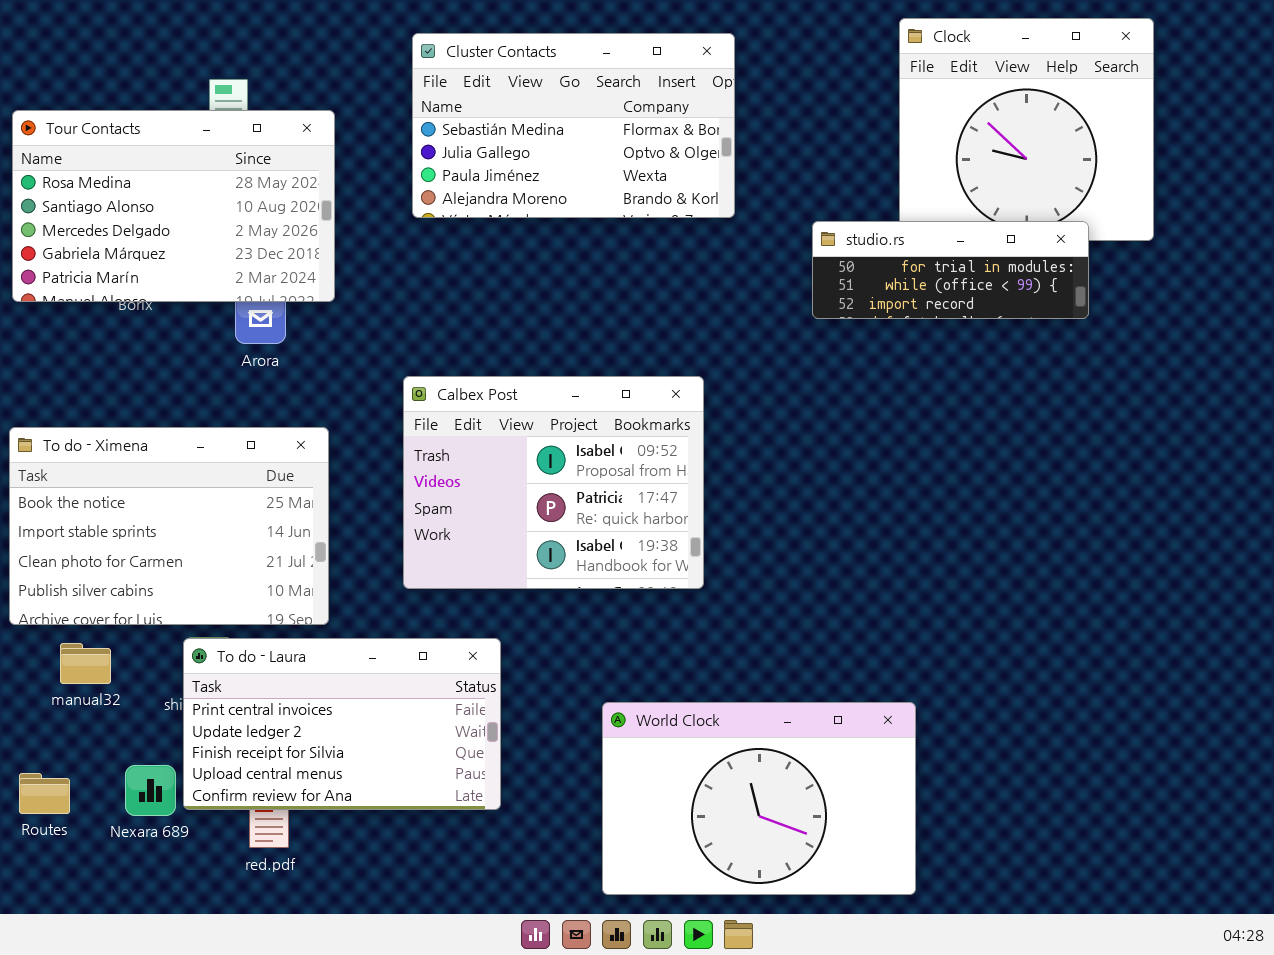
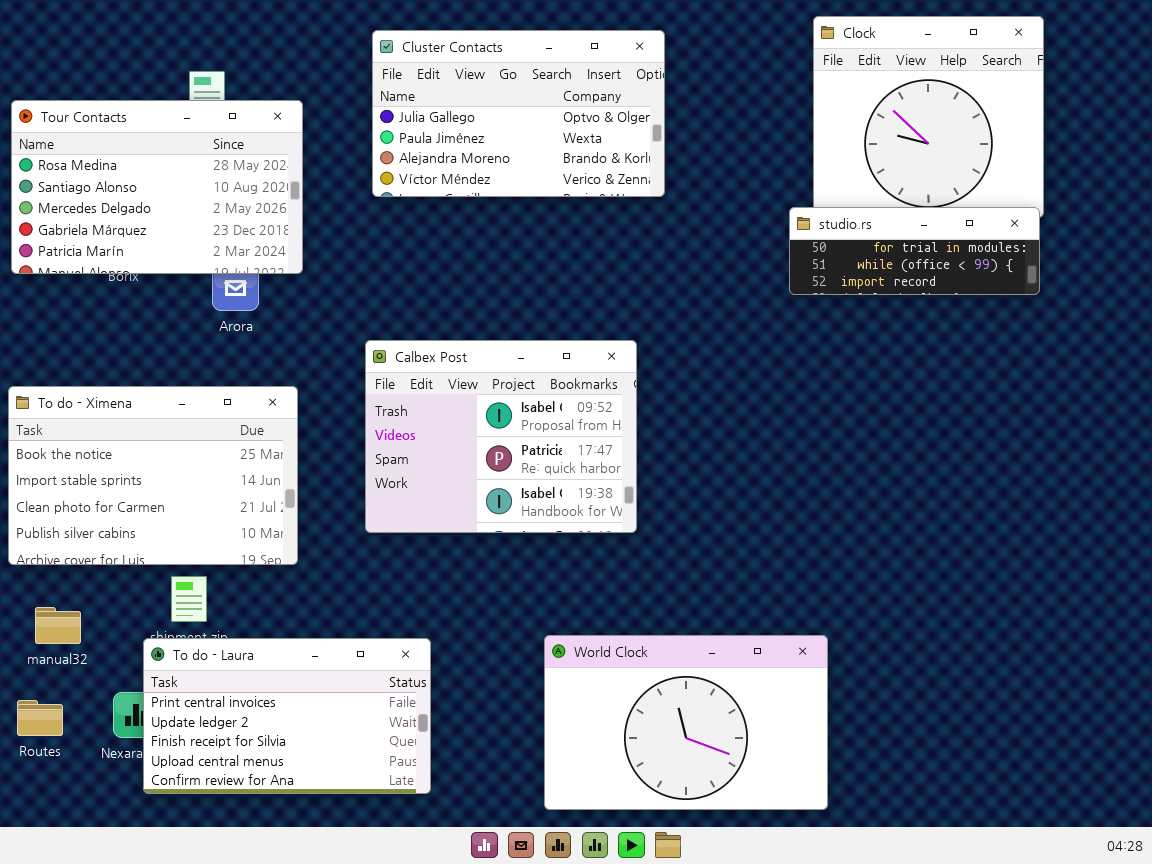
Cluster Contacts: [412,33,735,218] -> [372,30,665,197], scrolled down 1 row
studio.rs: [812,221,1089,319] -> [789,207,1040,295], moved
To do - Laura: [183,638,501,810] -> [143,638,431,794], moved
manual32: [60,643,111,684] -> [35,607,81,644], moved

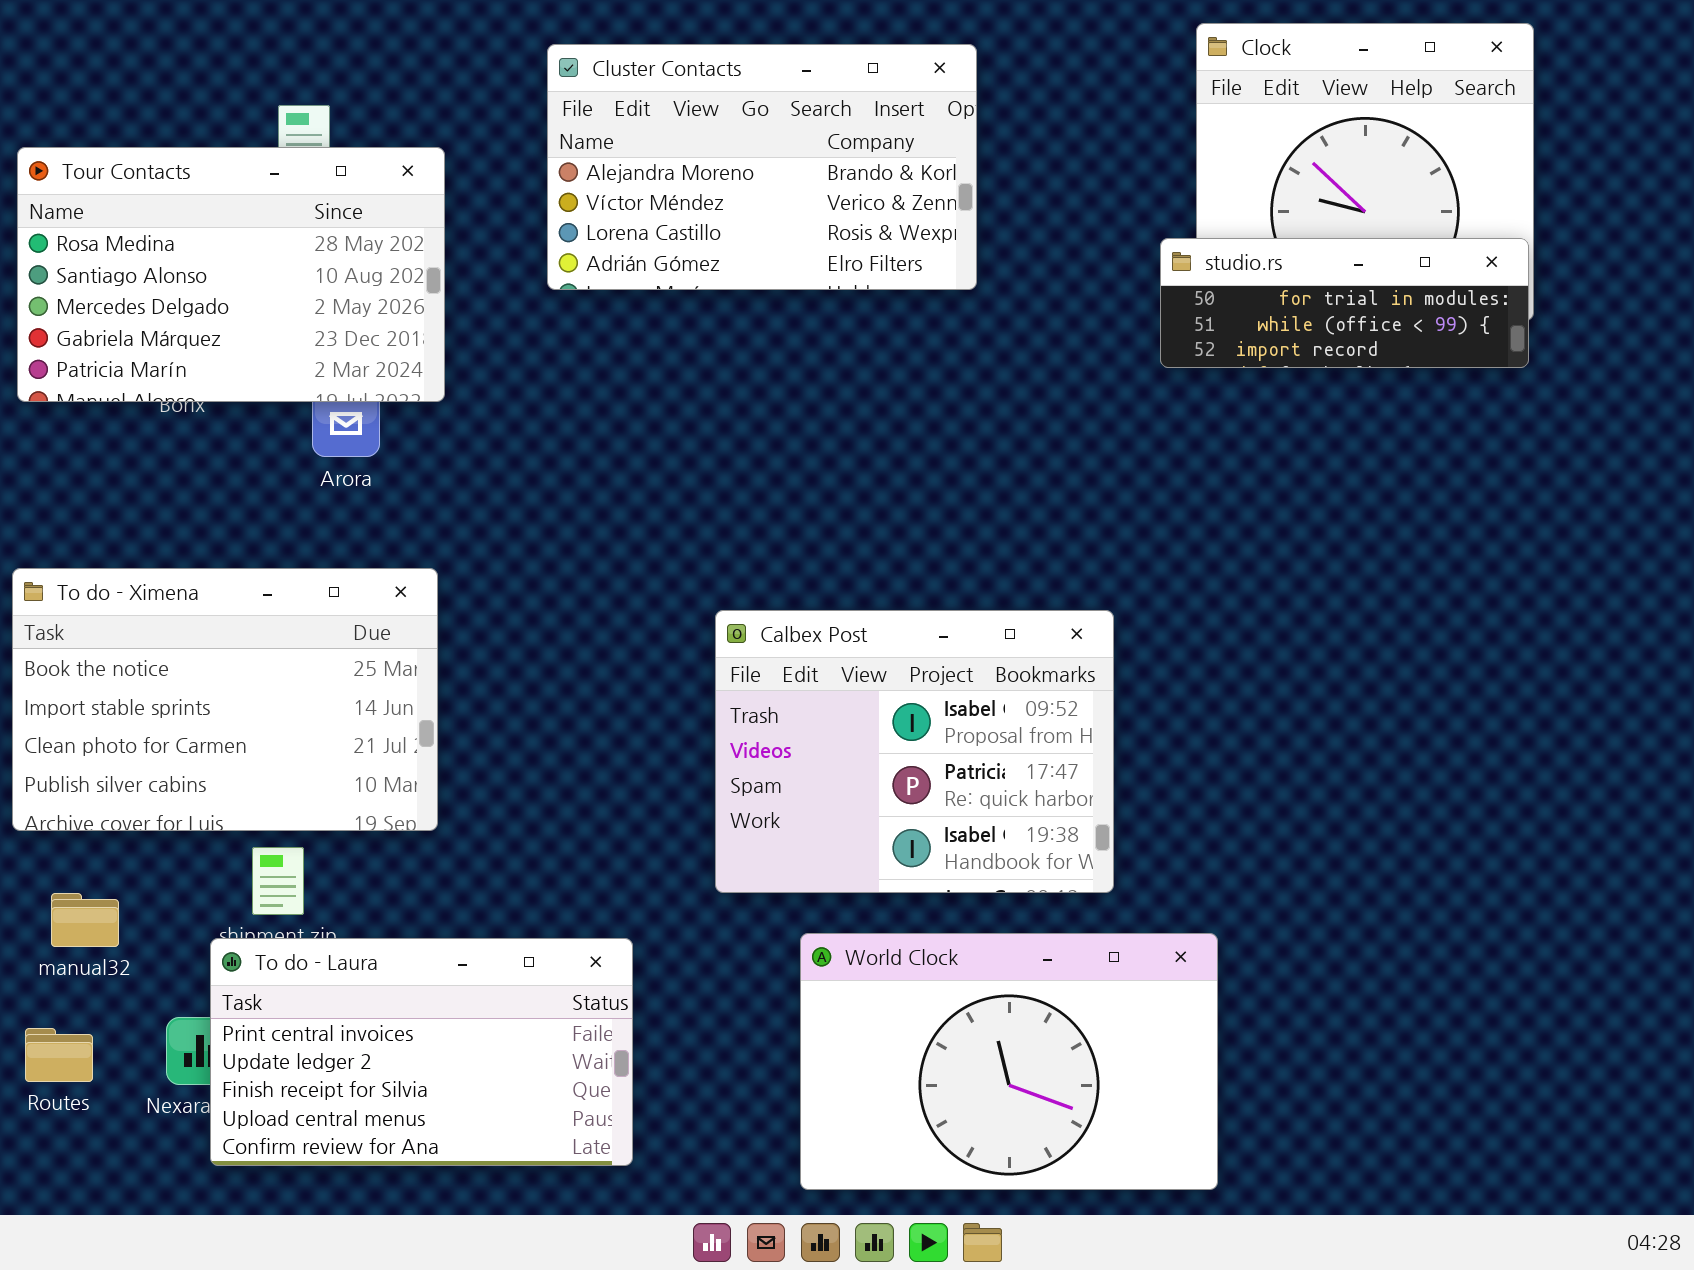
Cluster Contacts: [372,30,665,197] -> [547,44,977,290], scrolled down 2 rows
studio.rs: [789,207,1040,295] -> [1160,238,1529,368], moved
Calbex Post: [365,340,637,533] -> [715,610,1114,893], moved

